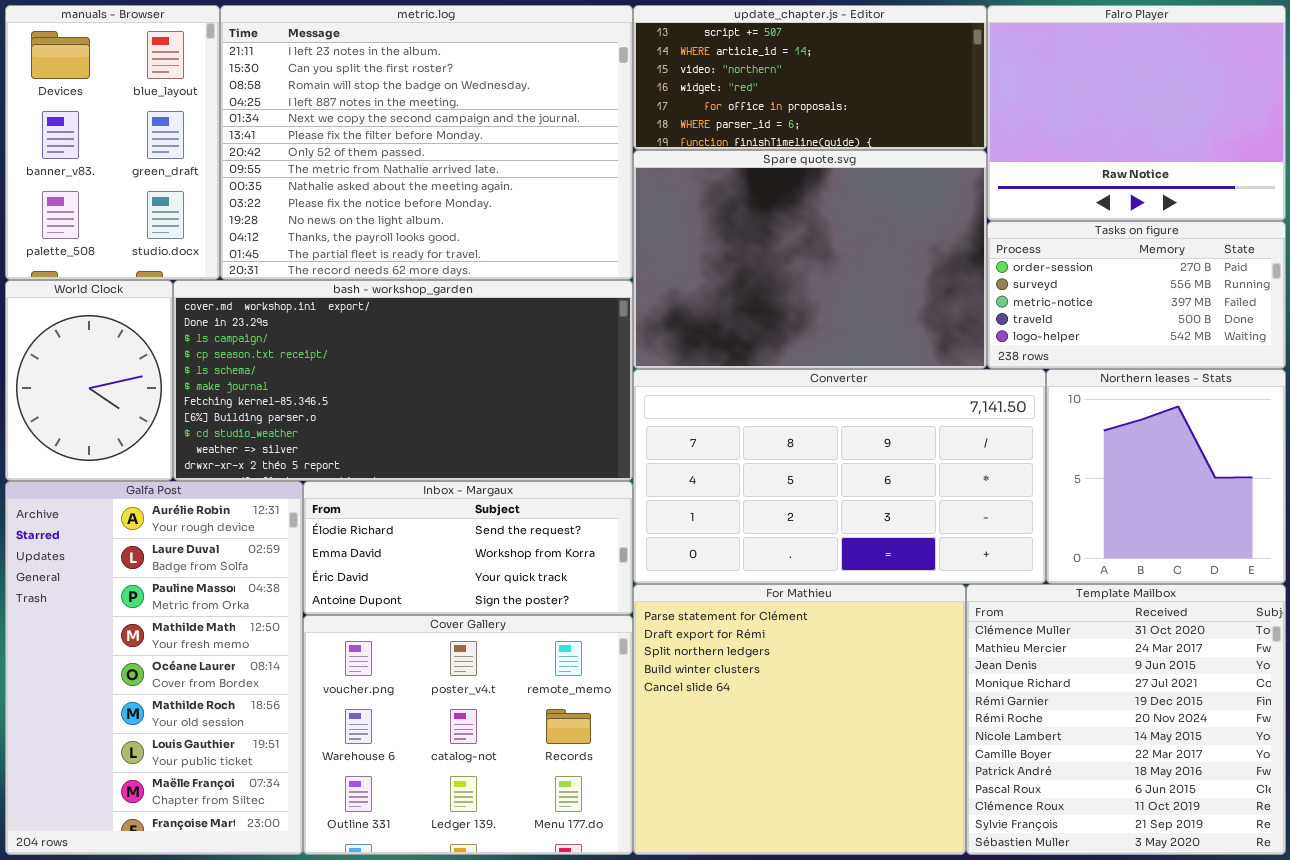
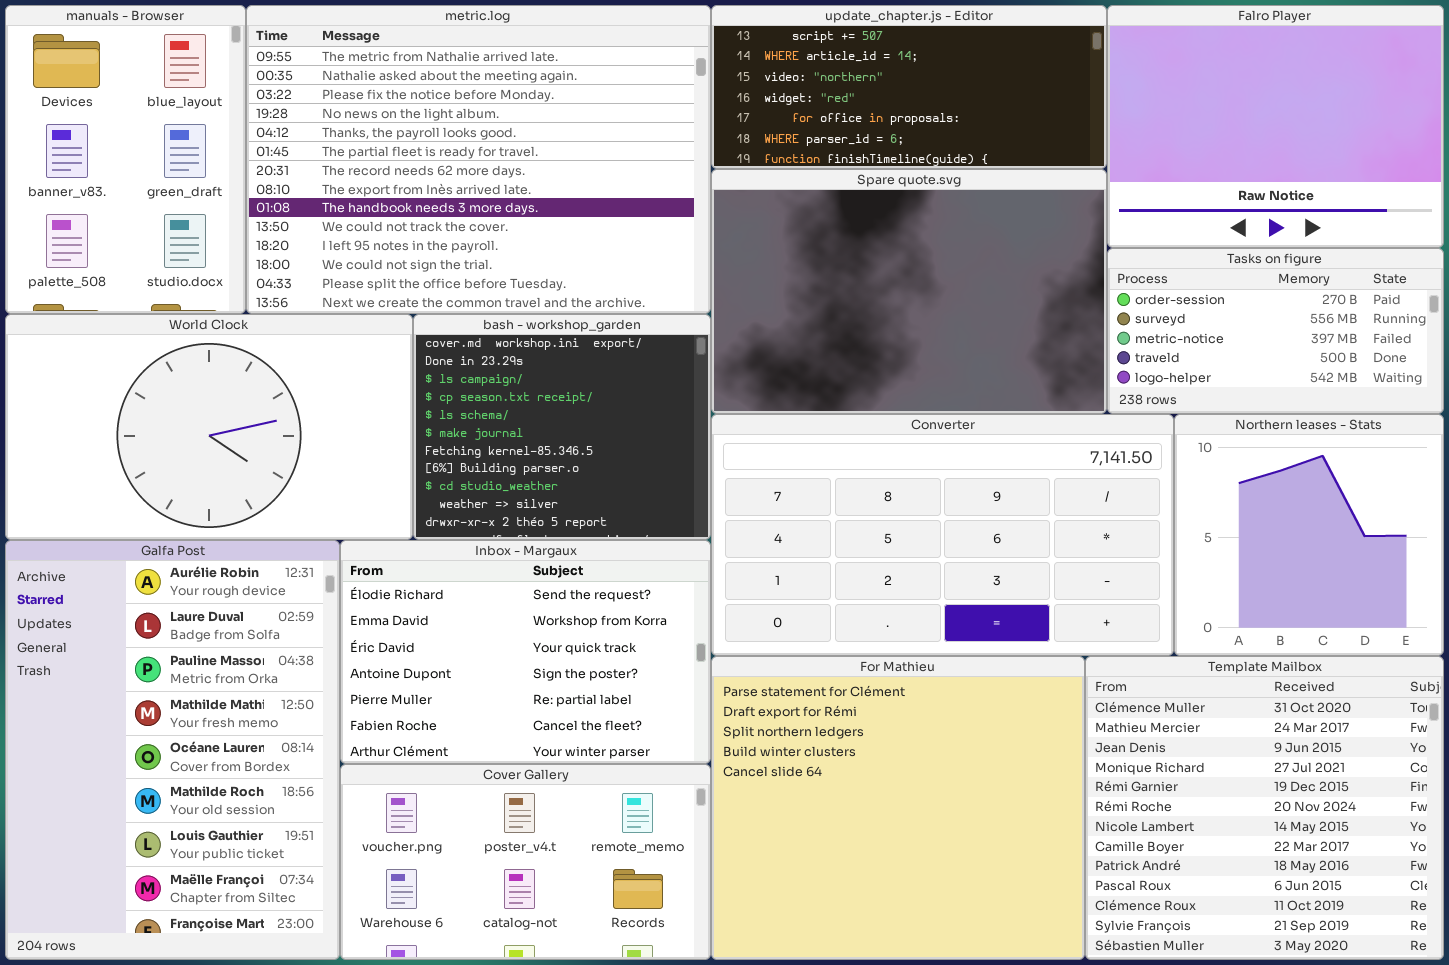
metric.log: [220,5,633,280] -> [246,5,711,314], scrolled down 7 rows
World Clock: [5,280,173,481] -> [5,314,413,540], resized
bash - workshop_garden: [173,280,633,481] -> [413,314,711,540], resized
Inbox - Margaux: [303,481,633,615] -> [340,540,711,764], resized
Cover Gallery: [303,615,633,855] -> [340,764,711,960], resized

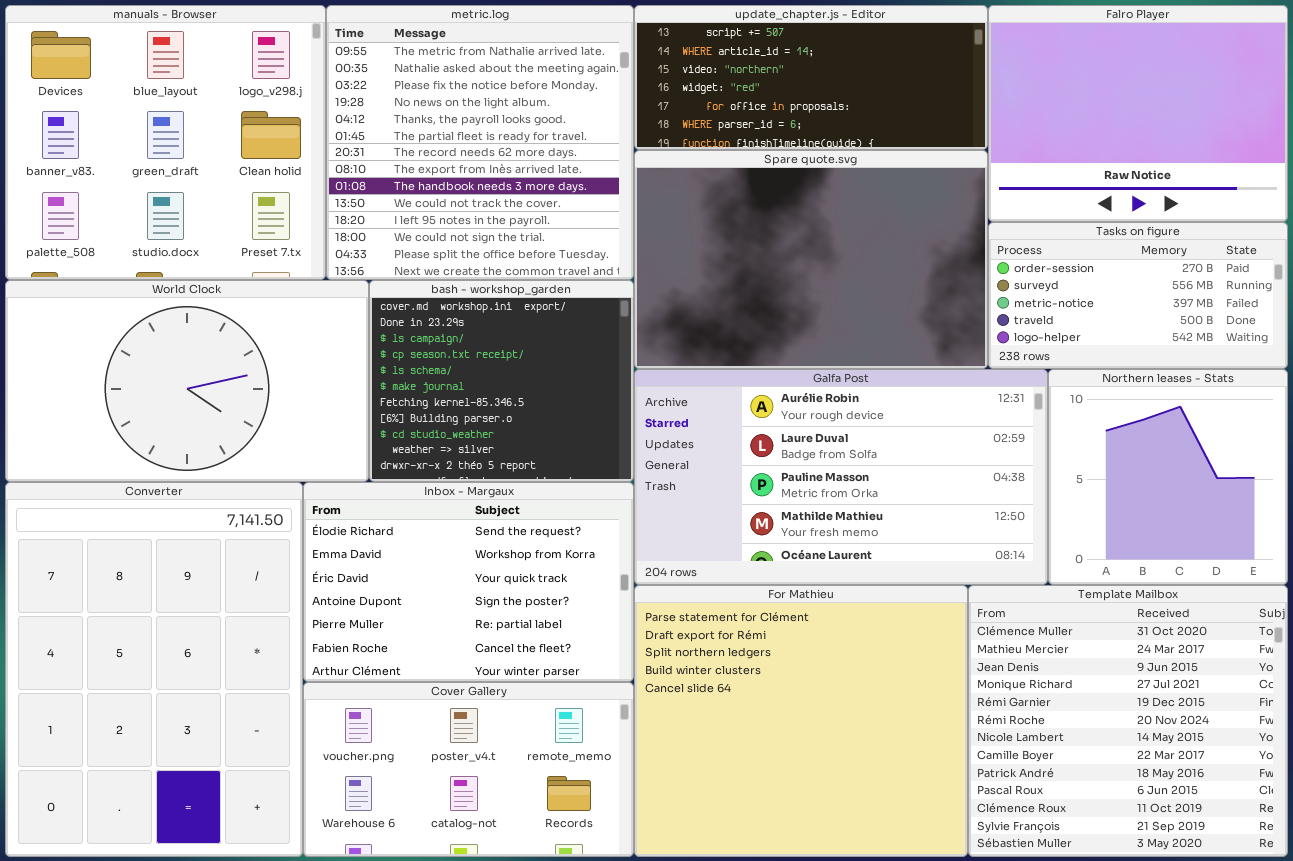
manuals - Browser: [5,5,246,314] -> [5,5,326,280], resized
metric.log: [246,5,711,314] -> [326,5,634,280], resized
Converter: [711,414,1174,656] -> [5,482,303,857], moved, resized
Galfa Post: [5,540,340,960] -> [634,369,1048,585], moved, resized

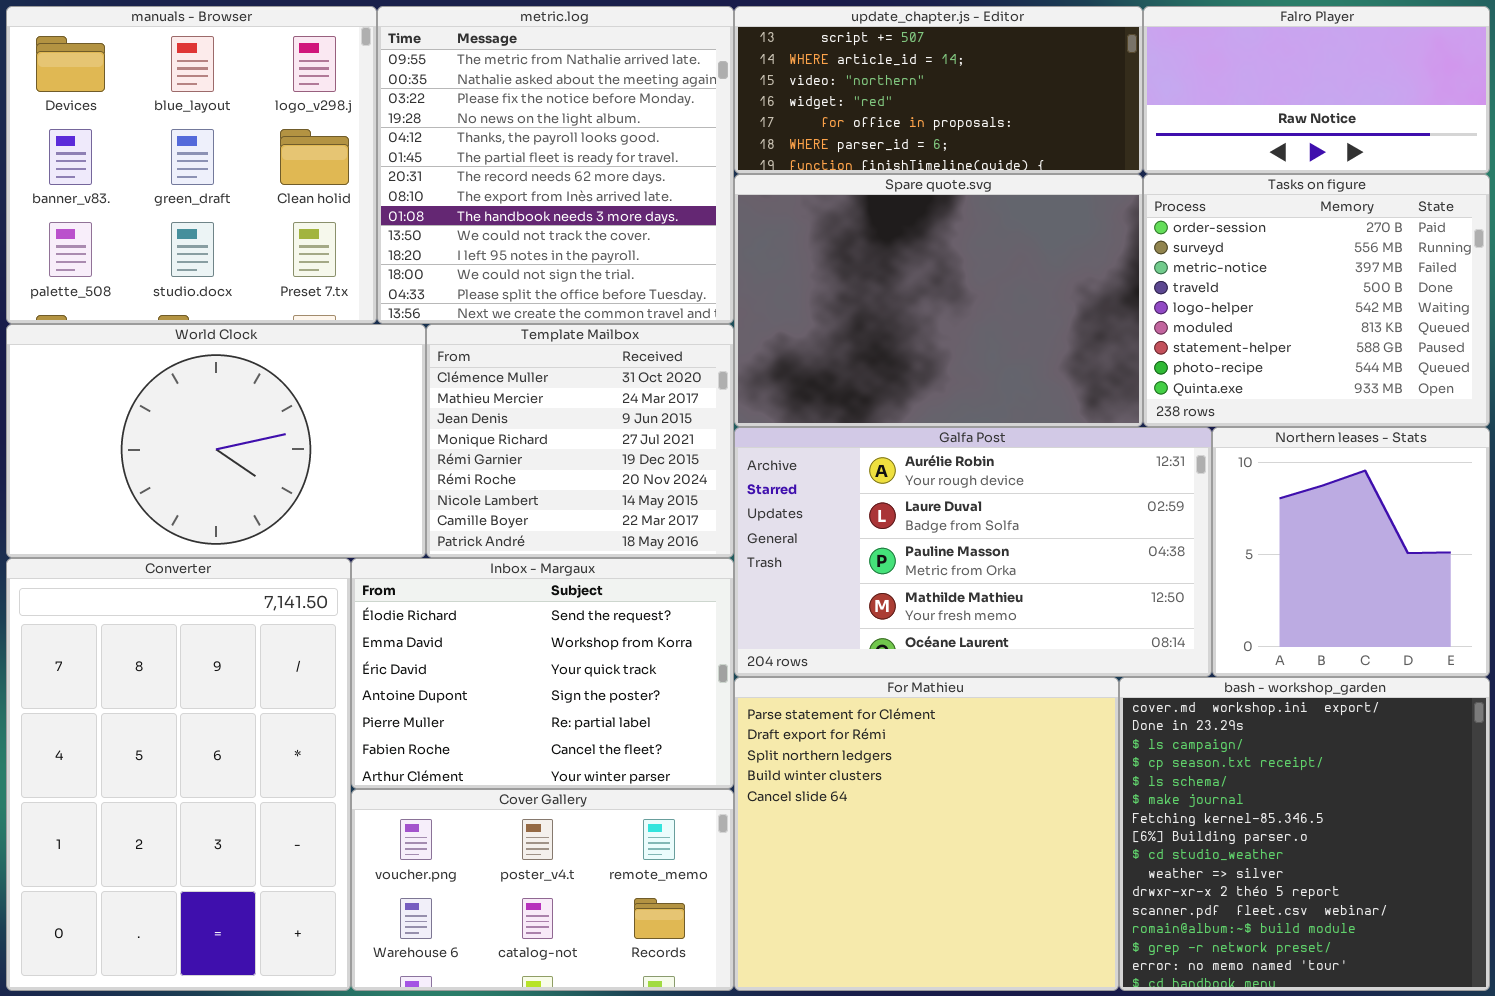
Falro Player: [988,5,1288,222] -> [1143,6,1490,174], resized
Tasks on figure: [988,222,1288,369] -> [1143,174,1490,427], resized
bash - workshop_garden: [369,280,634,482] -> [1119,677,1490,991], moved, resized
Template Mailbox: [968,585,1288,857] -> [426,324,734,558], moved, resized

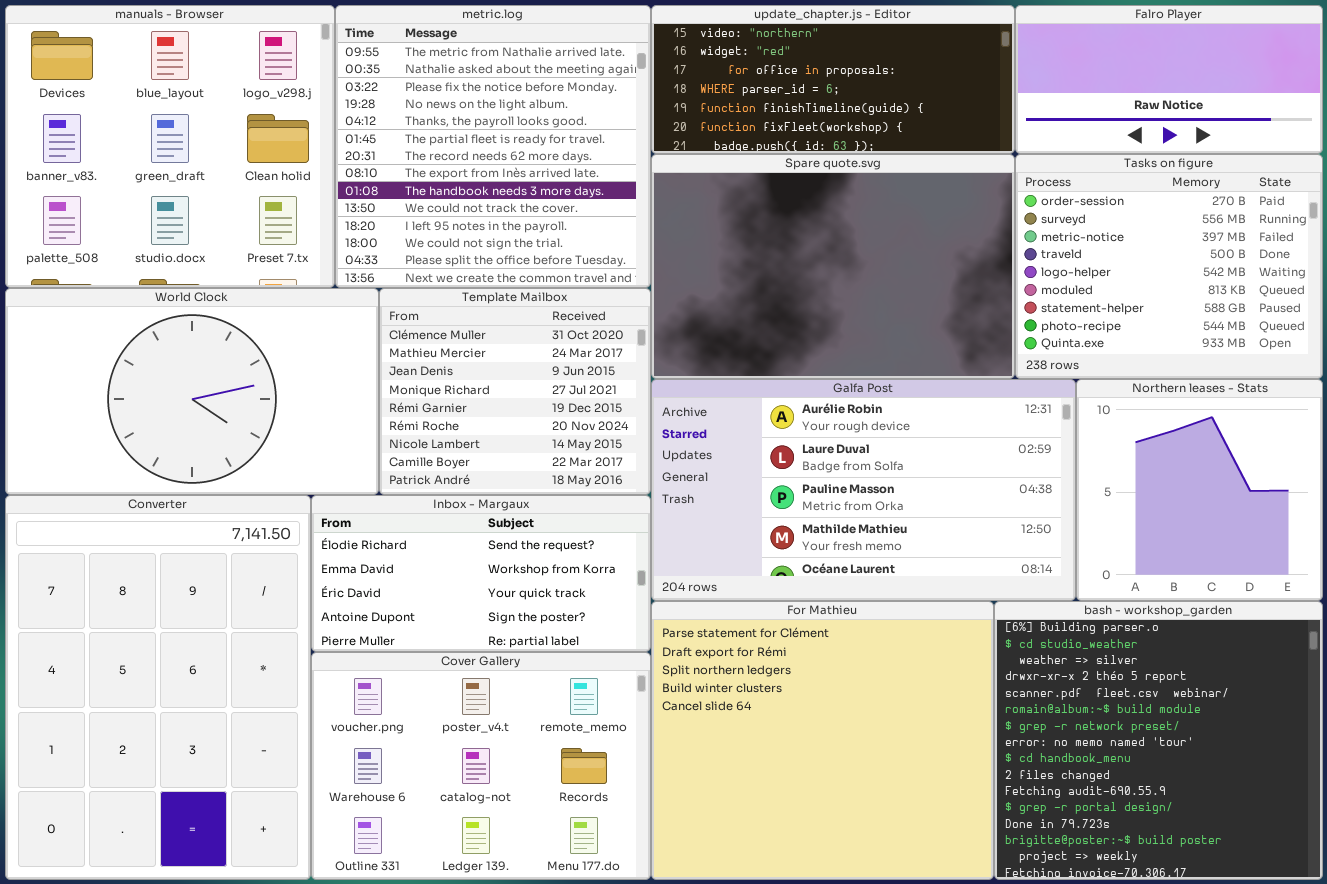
update_chapter.js - Editor: [734,6,1143,174] -> [651,5,1015,154], scrolled down 2 rows
Inbox - Margaux: [351,558,734,789] -> [311,495,651,652], resized
bash - workshop_garden: [1119,677,1490,991] -> [994,601,1323,880], scrolled down 7 rows
Cover Gallery: [351,789,734,991] -> [311,652,651,880], resized

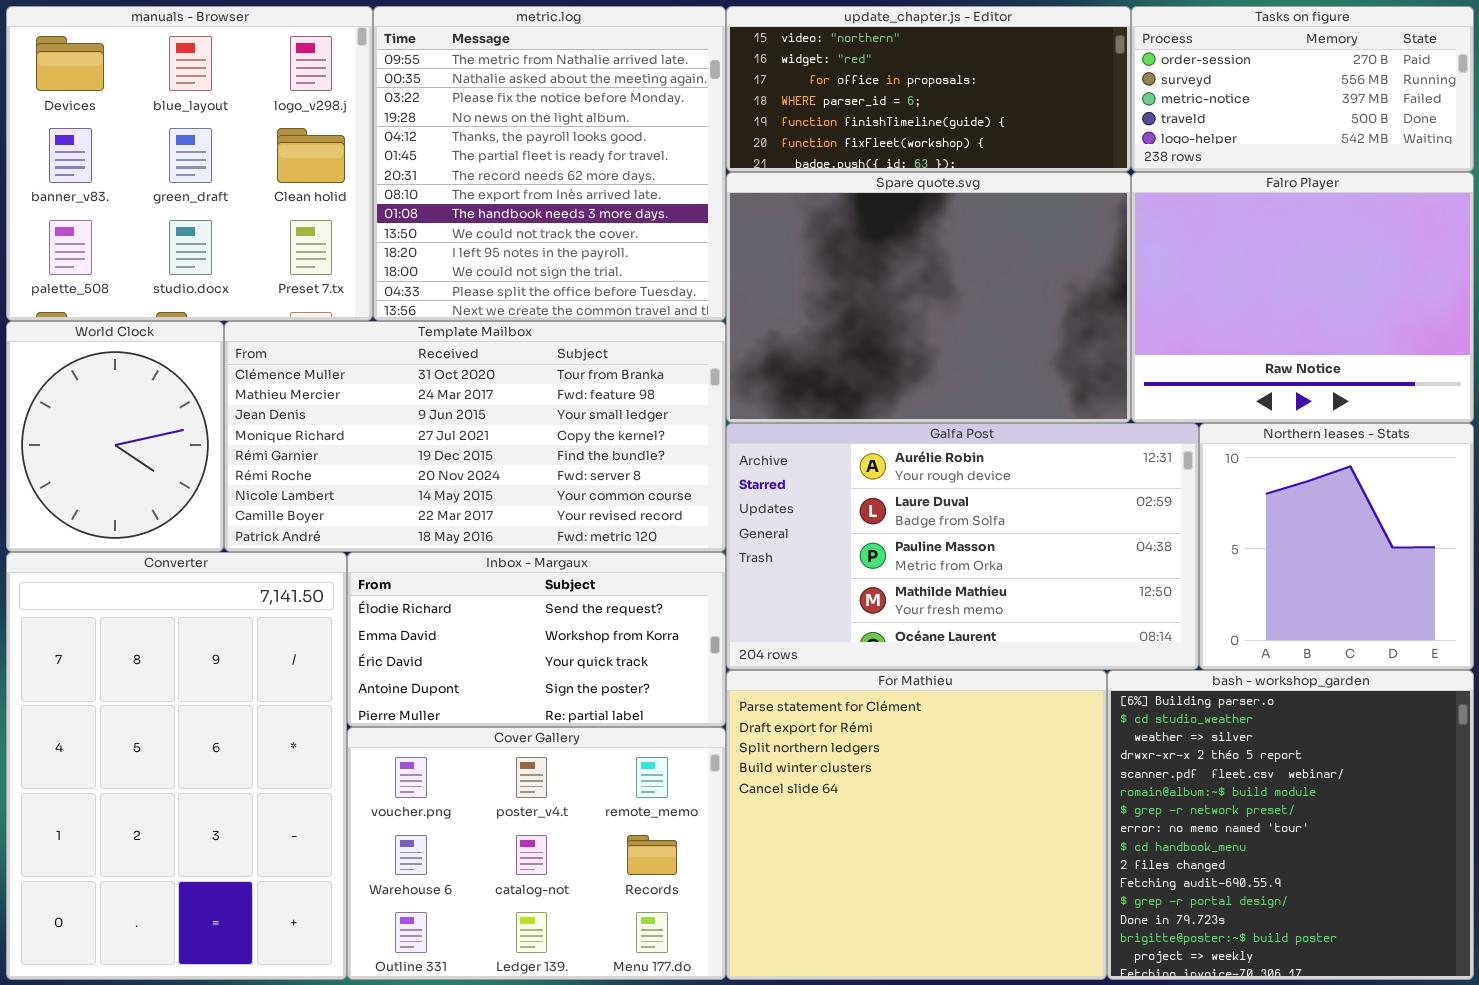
Falro Player: [1015,5,1323,154] -> [1131,172,1474,423], moved, resized
Tasks on figure: [1015,154,1323,379] -> [1131,6,1474,172], moved, resized
World Clock: [5,288,379,495] -> [6,321,224,552], resized
Template Mailbox: [379,288,651,495] -> [224,321,726,552], resized

